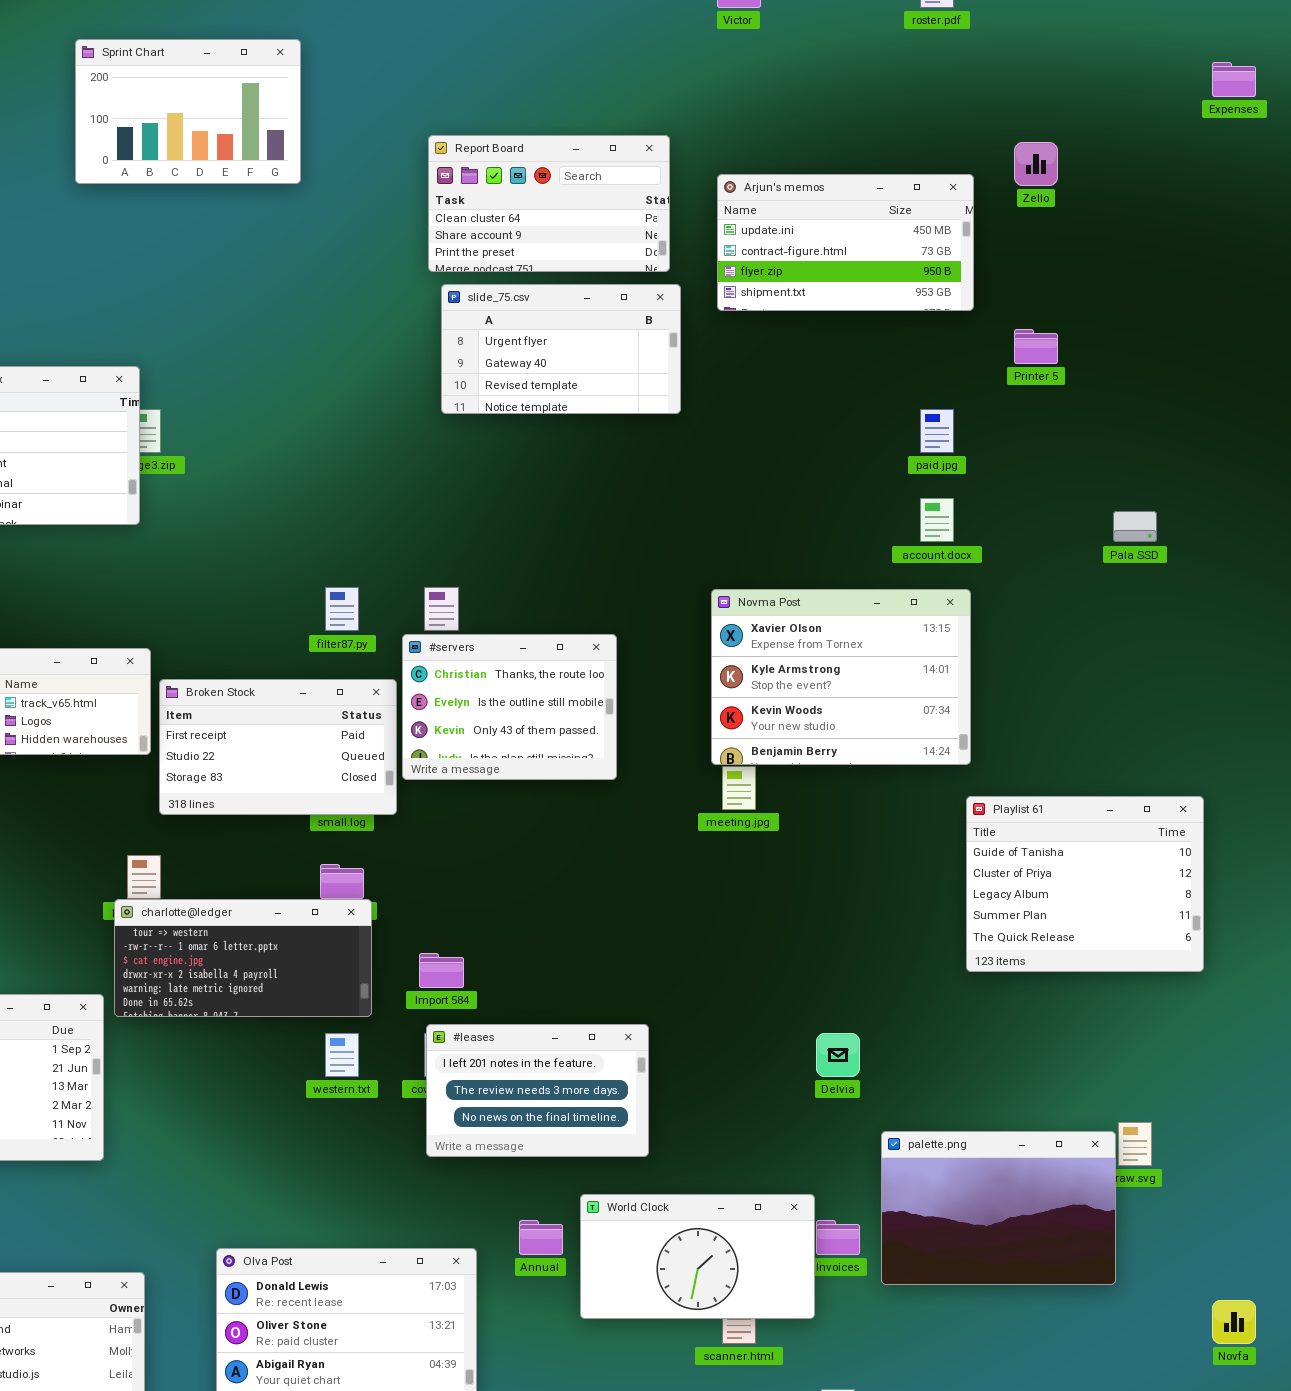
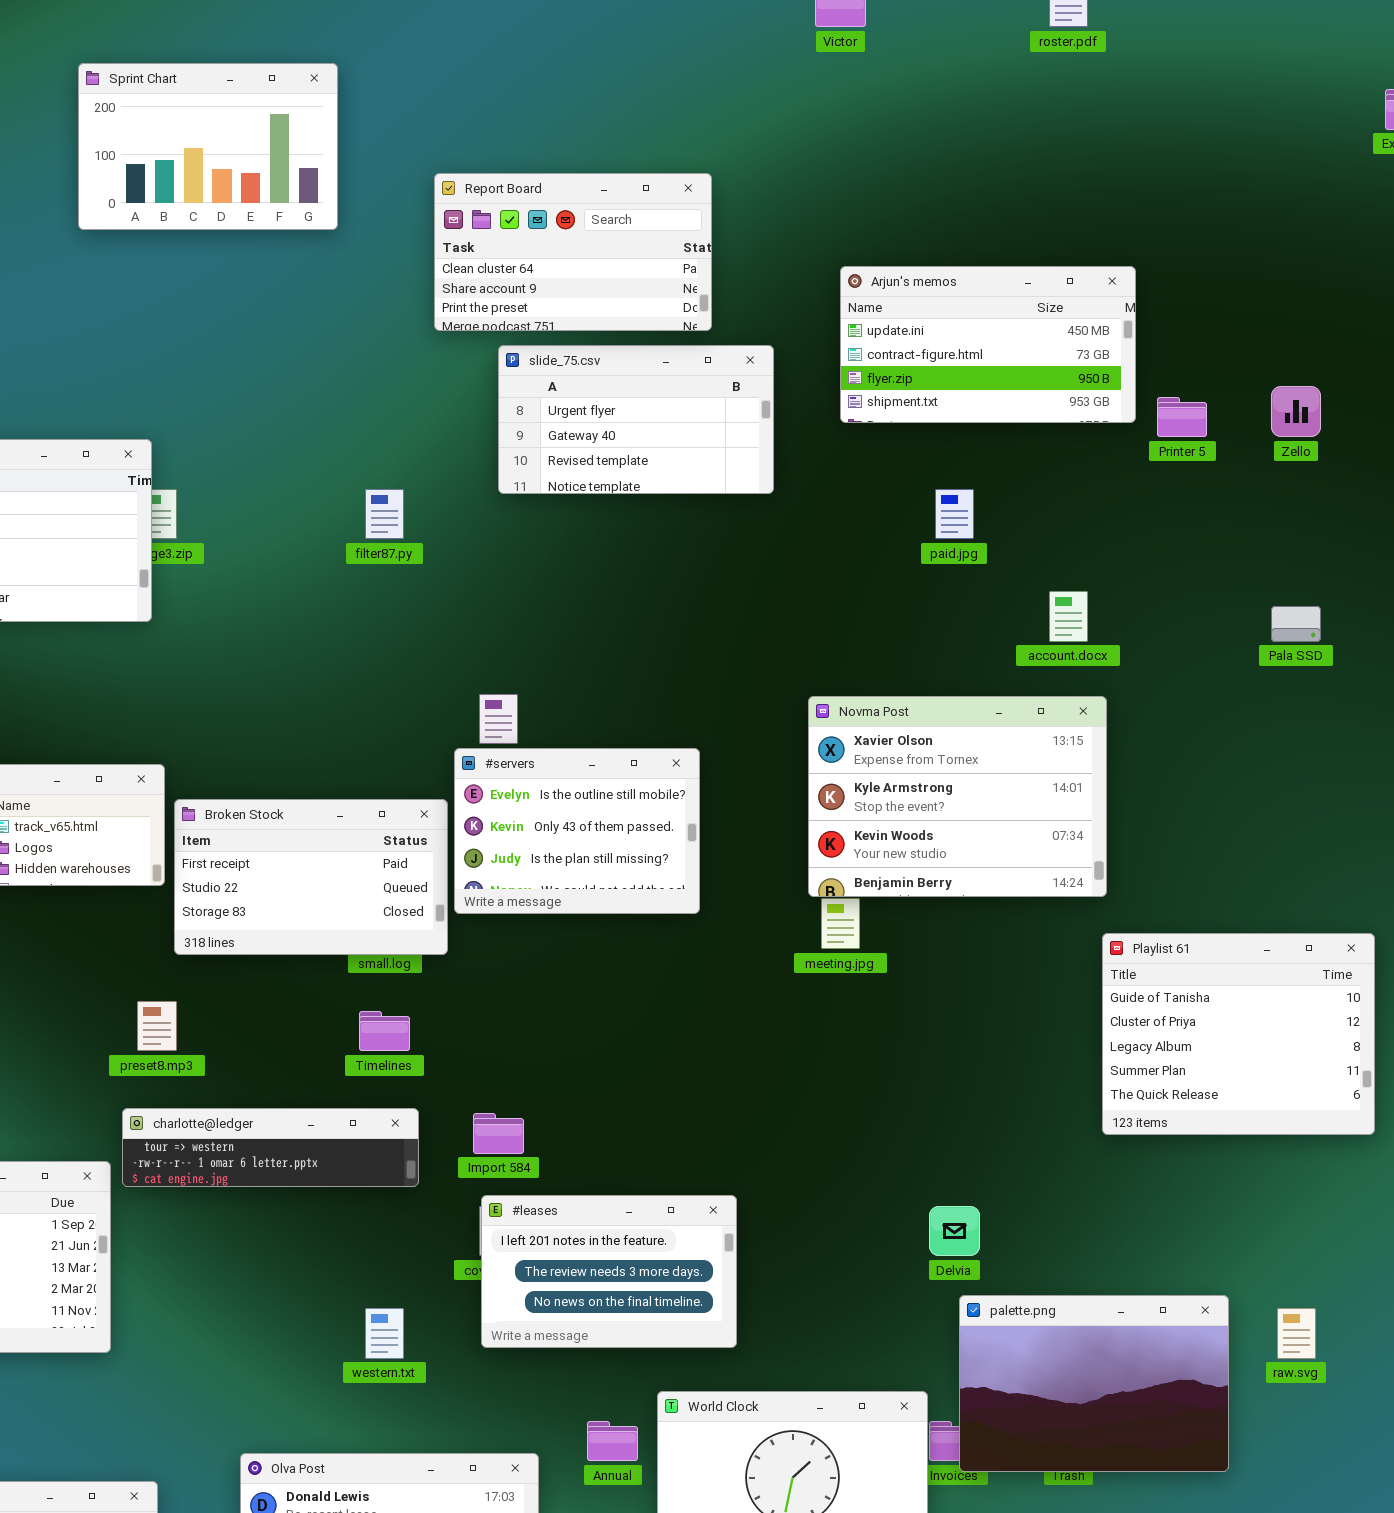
Report Board: [428,135,670,272] -> [434,173,712,331], moved
Zello: [1014,142,1058,186] -> [1271,386,1321,437], moved
Arjun's memos: [717,174,974,311] -> [840,266,1136,423], moved
paid.jpg: [920,409,954,453] -> [935,489,974,539], moved
filter87.py: [325,587,359,631] -> [365,489,404,539], moved
#servers: [402,634,617,780] -> [454,748,700,914], scrolled down 1 row
charlotte@ledger: [114,899,372,1017] -> [122,1108,419,1187], resized
western.txt: [325,1033,359,1077] -> [365,1308,404,1359], moved
palette.png: [881,1131,1116,1285] -> [959,1295,1229,1472], moved

